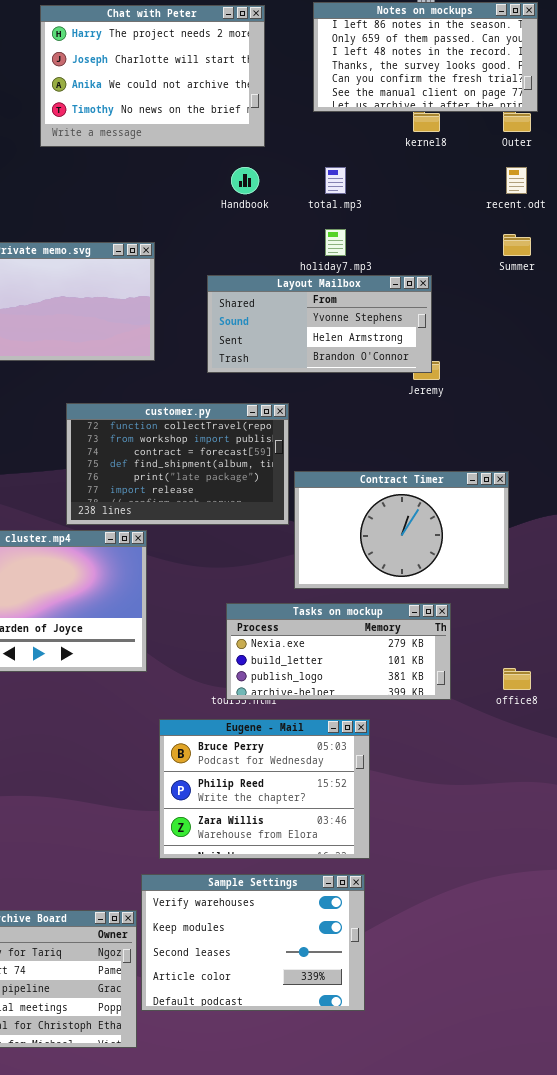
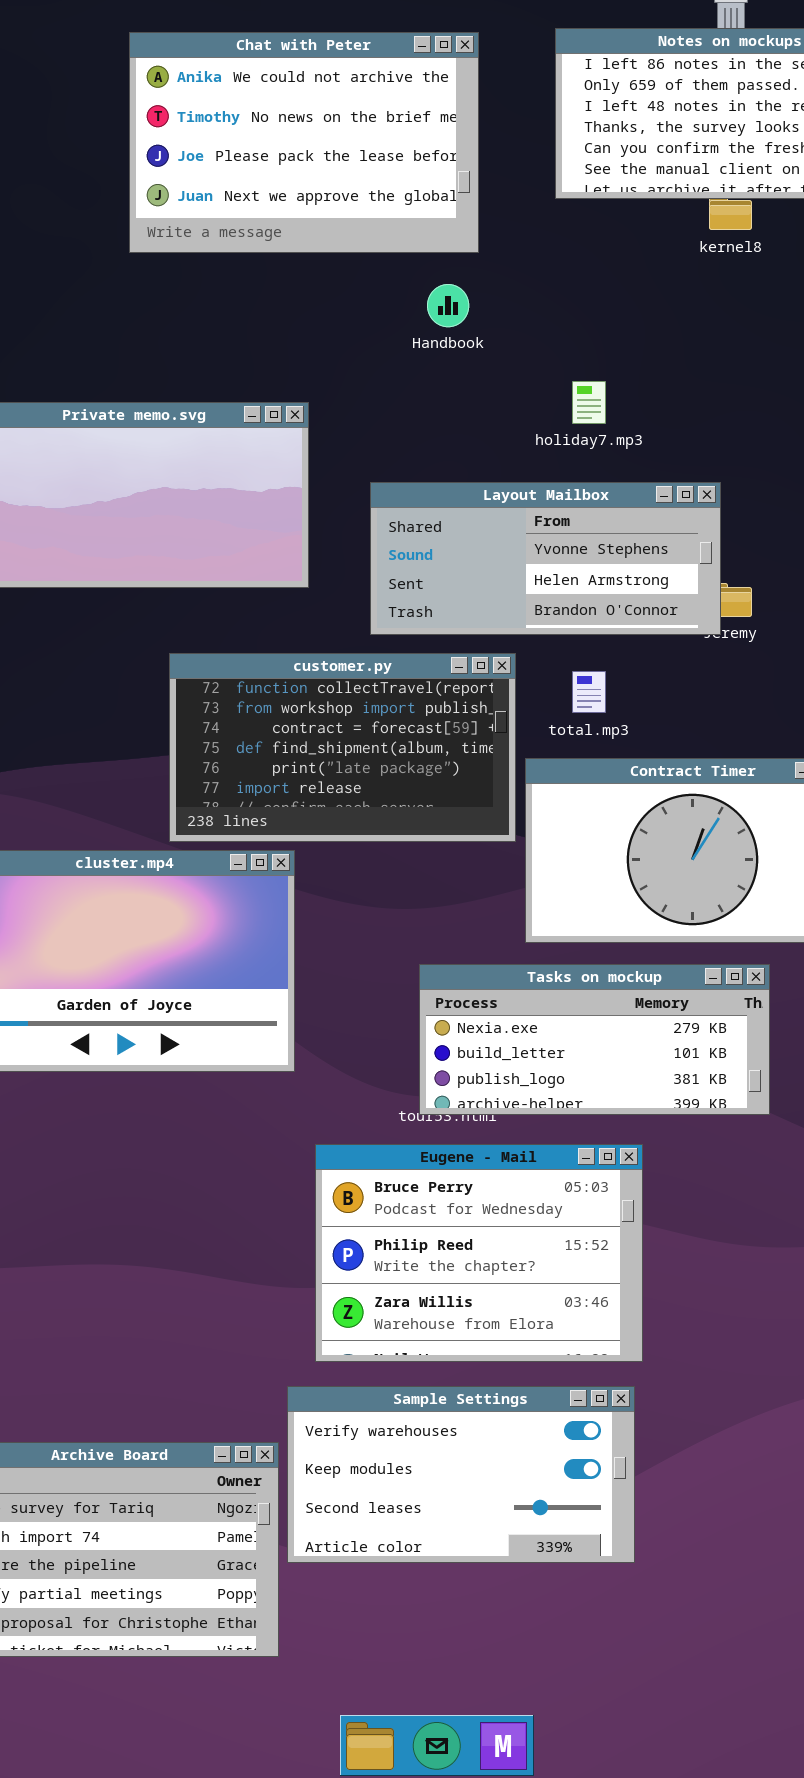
Chat with Peter: [40,5,265,147] -> [129,32,479,253], scrolled down 2 rows
total.mp3: [325,167,346,194] -> [572,671,606,713], moved
Layout Mailbox: [207,275,432,373] -> [370,482,721,635], moved
Sample Settings: [141,874,365,1011] -> [287,1386,635,1563], resized

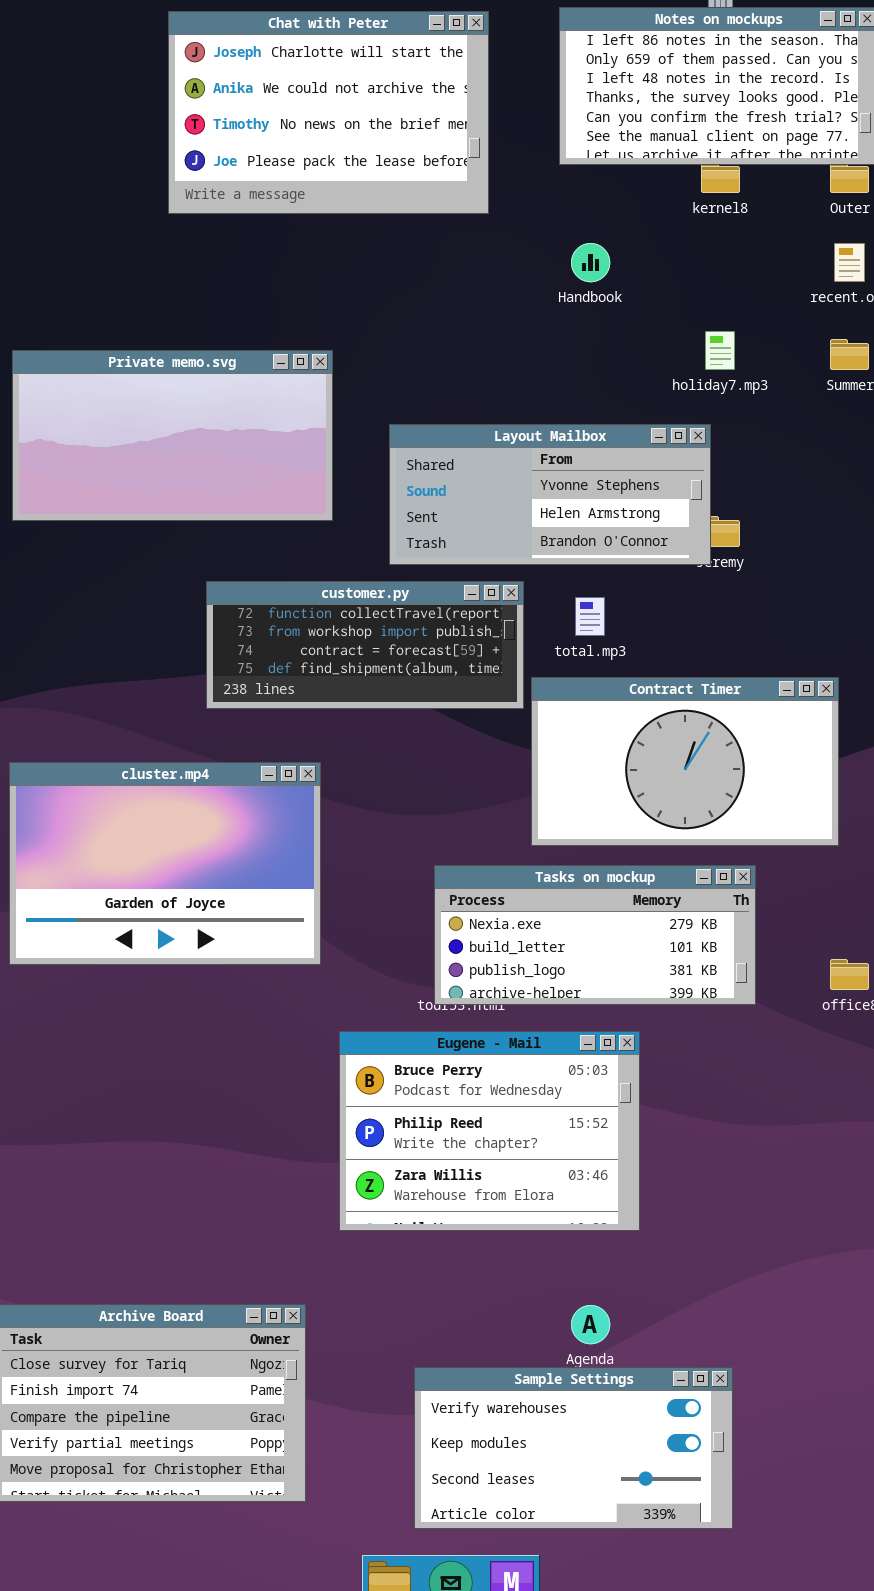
Chat with Peter: [129,32,479,253] -> [168,11,489,214], scrolled up 1 row
Handbook: [427,284,469,327] -> [571,243,610,282], moved
holiday7.mp3: [572,381,606,424] -> [705,331,735,370], moved
customer.py: [169,653,516,842] -> [206,581,524,709], resized
Sample Settings: [287,1386,635,1563] -> [414,1367,733,1529], moved

